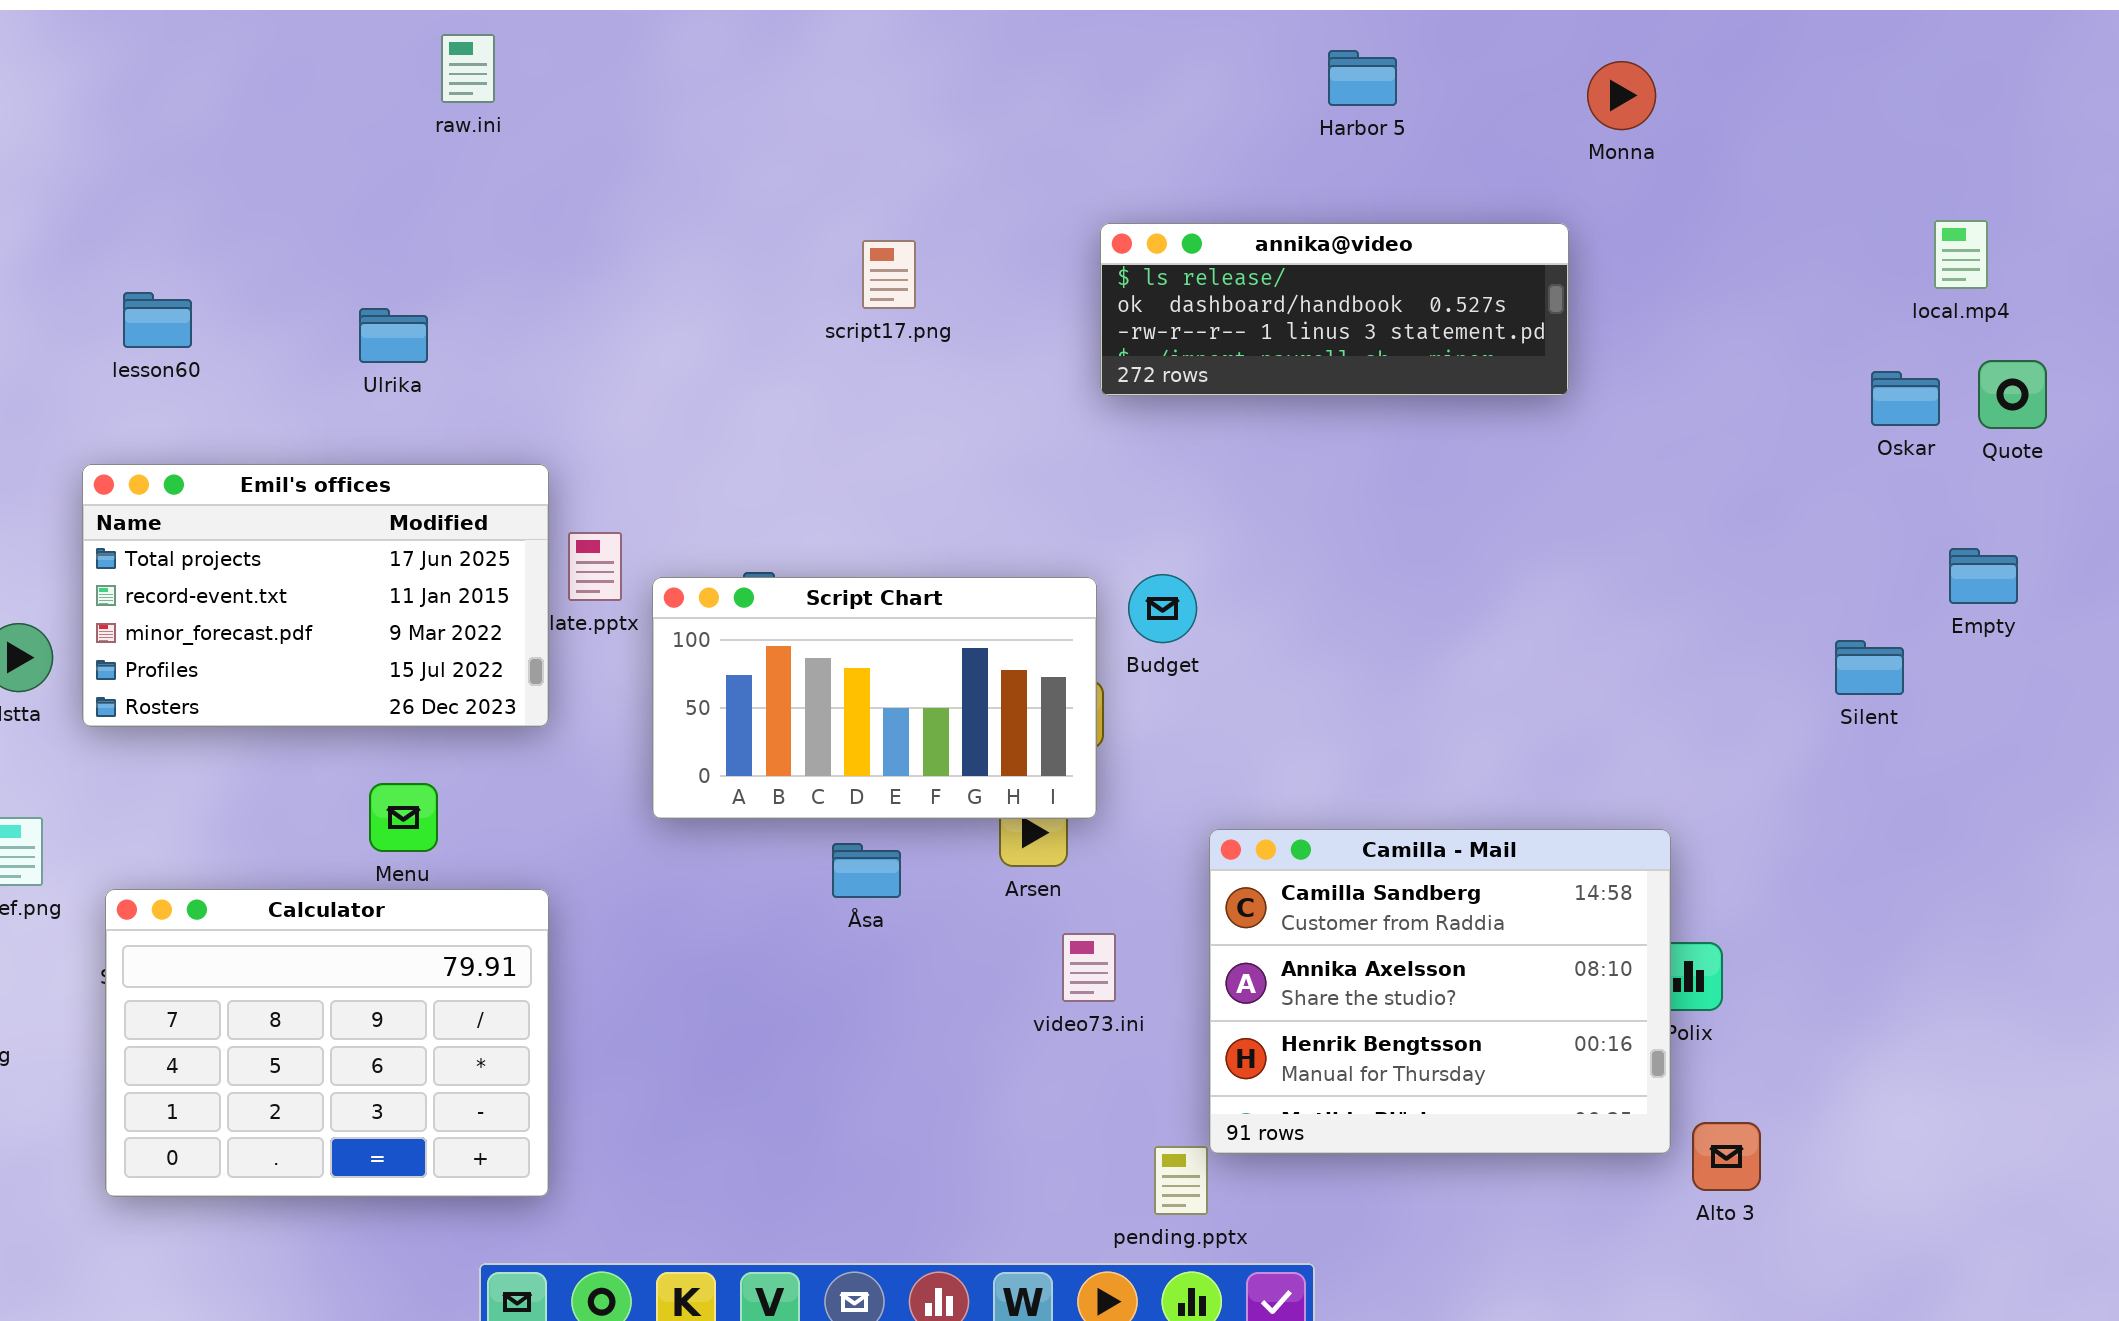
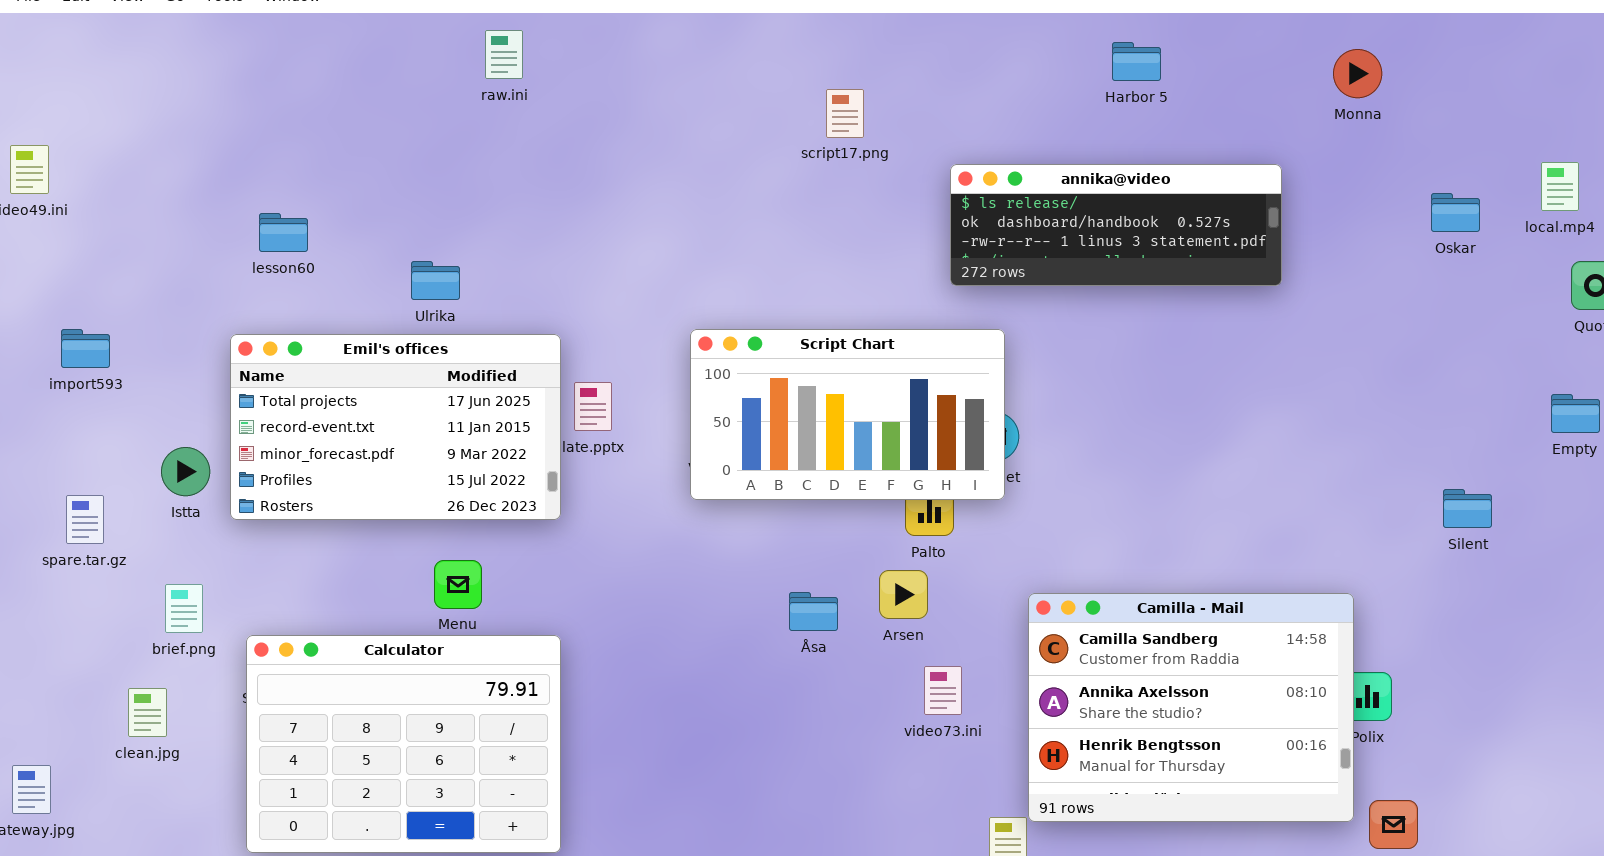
Monna: [1587,61,1656,130] -> [1333,49,1382,98], moved
script17.png: [862,240,916,309] -> [826,89,864,138], moved
Ulrika: [359,308,428,363] -> [411,261,460,300], moved
Oskar: [1871,371,1940,426] -> [1431,193,1480,232], moved
Script Chart: [652,577,1097,819] -> [690,329,1005,500], moved
Silent: [1835,640,1904,695] -> [1443,489,1492,528], moved
Åsa: [832,843,901,898] -> [789,592,838,631], moved

